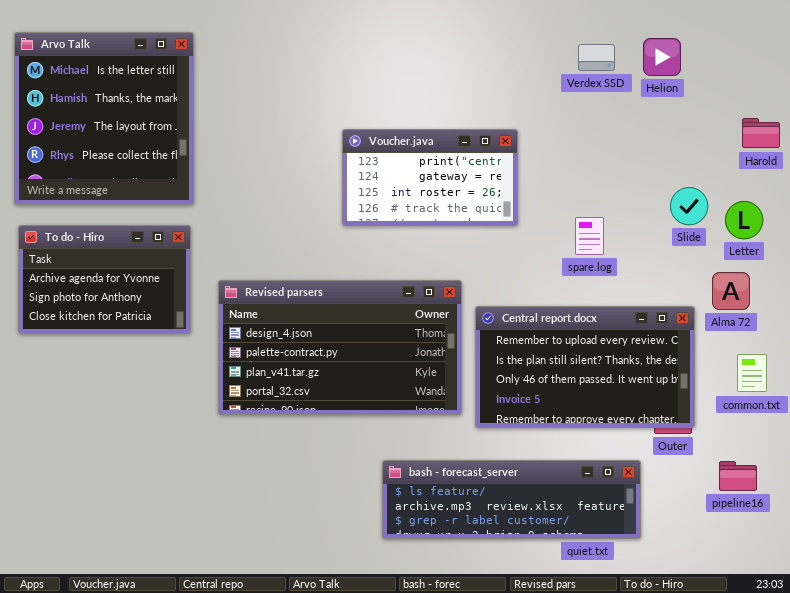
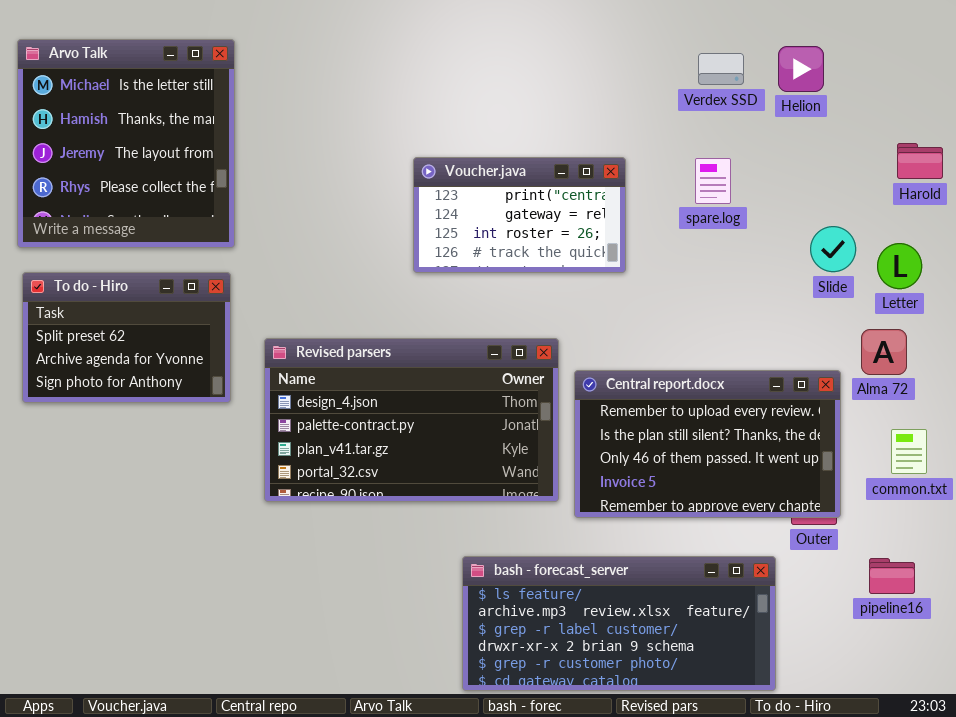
spare.log: [575,217,604,255] -> [695,158,731,204], moved
To do - Hiro: [18,225,191,334] -> [22,272,231,403], scrolled up 1 row
bash - forecast_server: [382,460,641,539] -> [462,556,776,691], resized

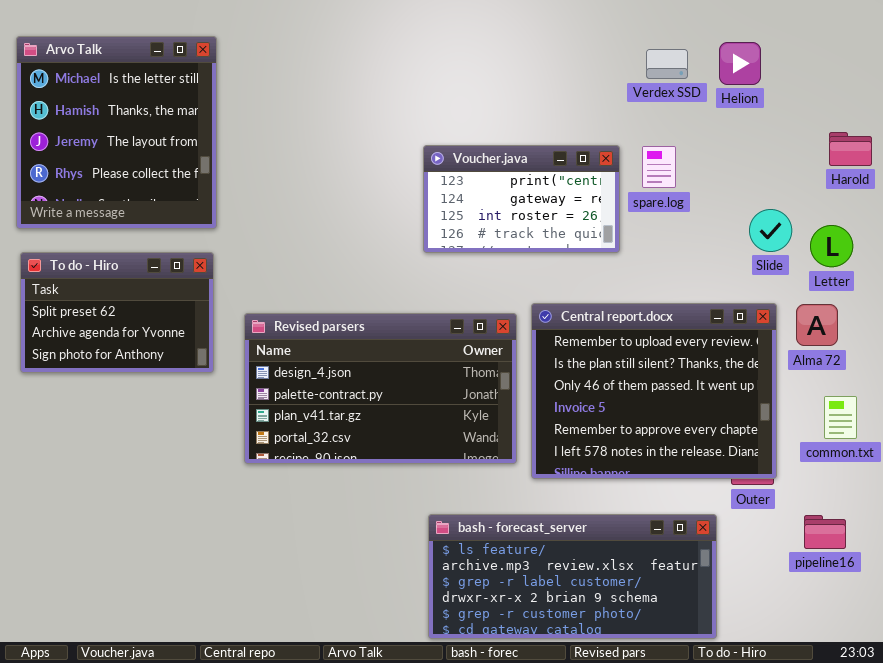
Voucher.java: [413,157,626,273] -> [423,145,620,253], moved
Central report.docx: [574,370,841,518] -> [531,303,777,479], resized

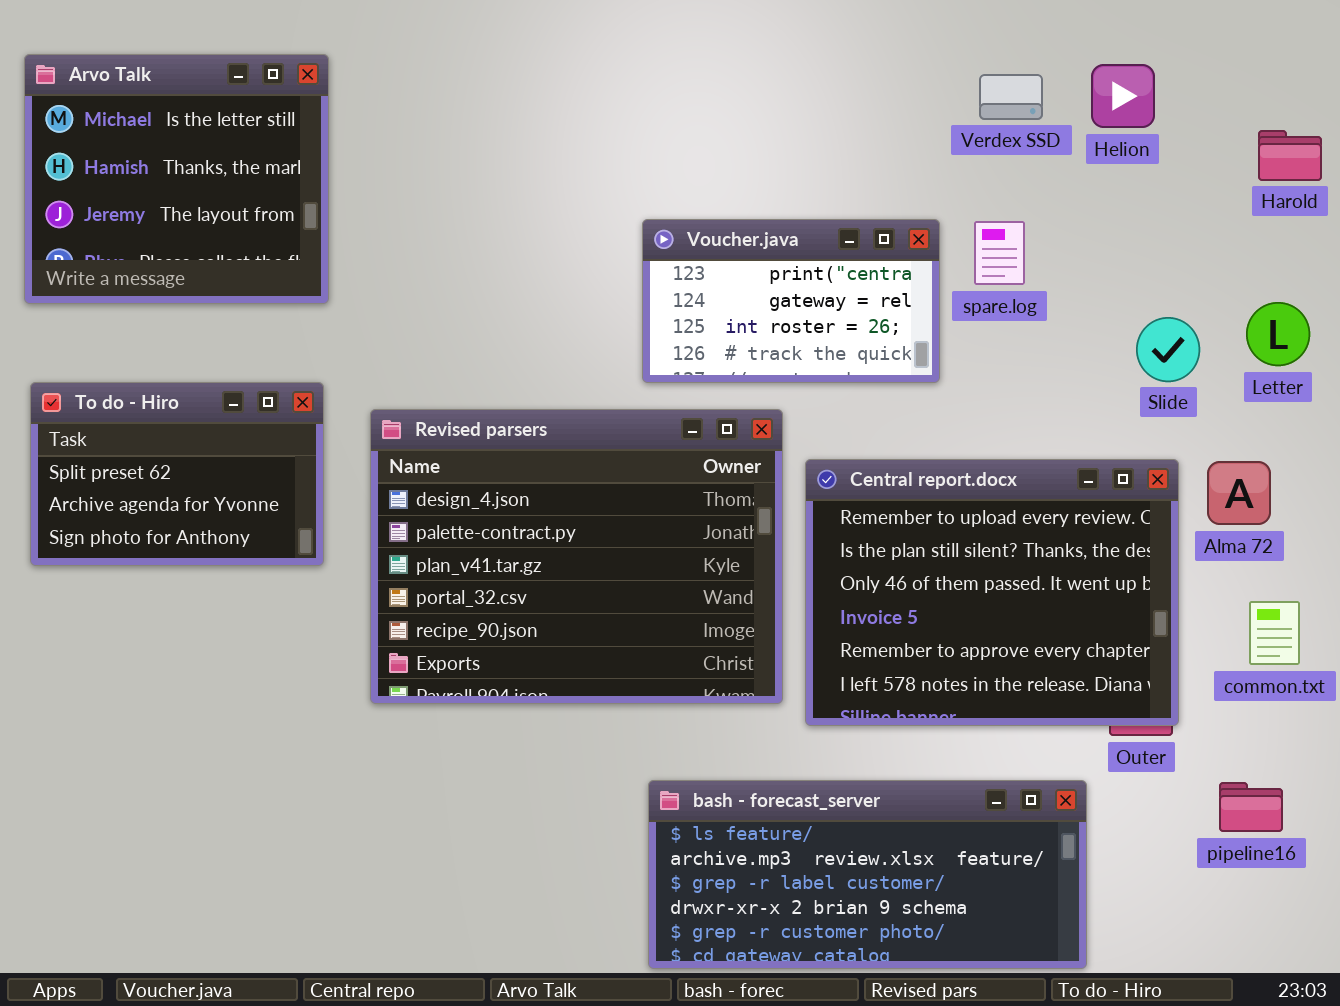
Arvo Talk: [16,36,217,229] -> [24,54,329,304], resized
Harold: [829,132,872,166] -> [1258,130,1322,181], moved
Letter: [810,225,853,267] -> [1246,302,1310,366], moved
Revised parsers: [244,313,517,464] -> [370,409,783,704], resized

